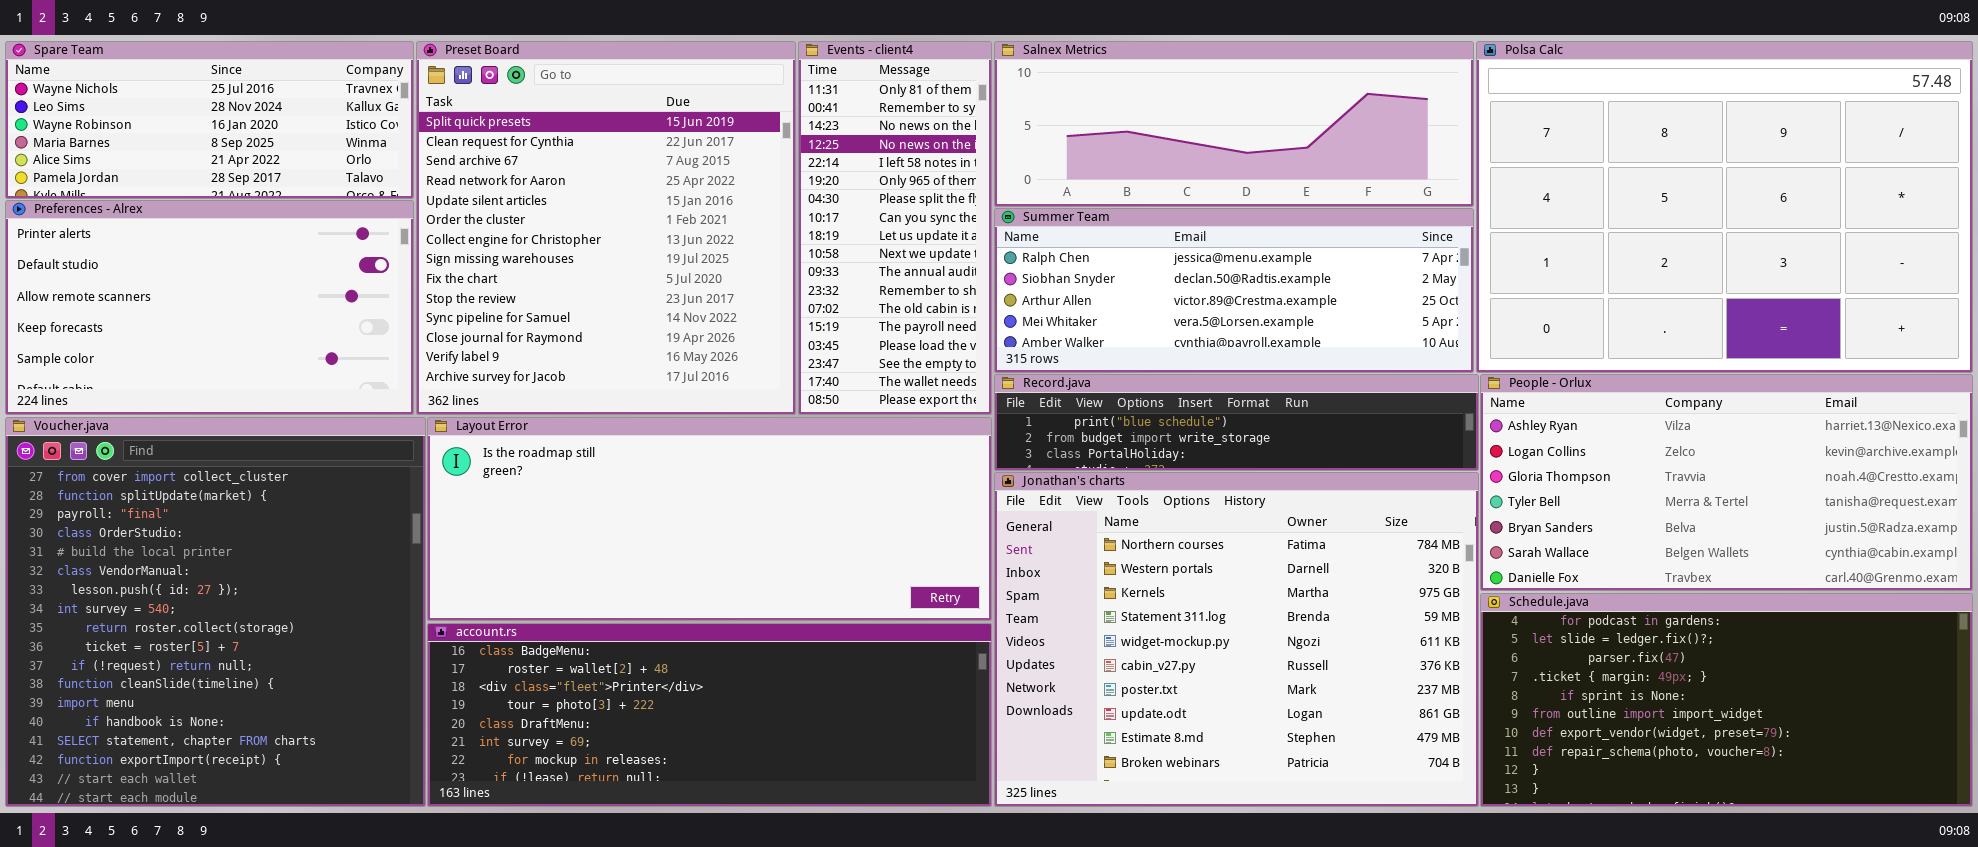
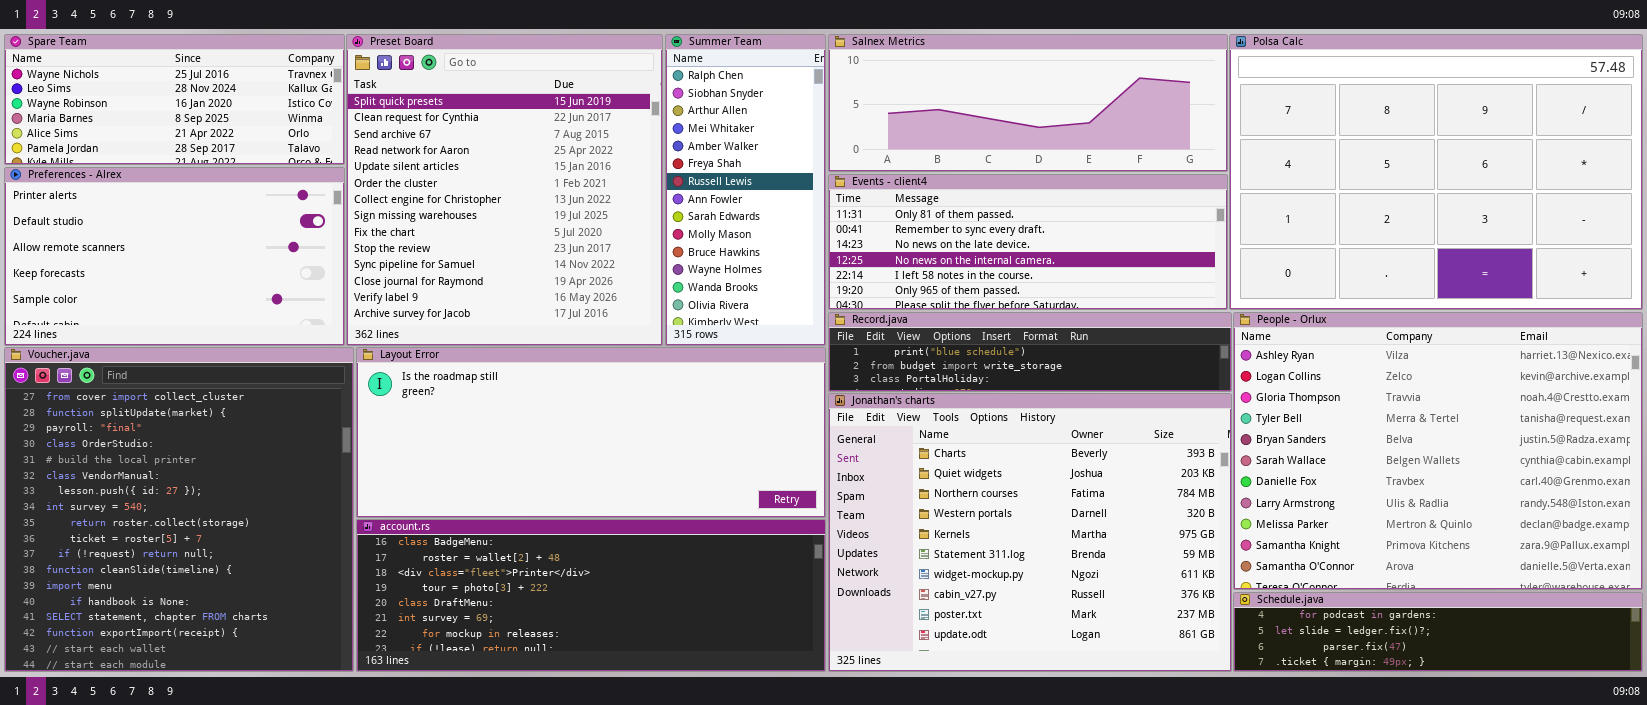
Events - client4: [798,41,992,415] -> [828,174,1228,310], moved, resized
Summer Team: [994,208,1474,373] -> [665,34,826,346], moved, resized
People - Orlux: [1480,374,1973,591] -> [1233,312,1643,590], resized
Jonathan's charts: [994,472,1479,807] -> [828,393,1232,672], scrolled up 2 rows
Schedule.java: [1480,593,1973,807] -> [1233,592,1643,672], resized

